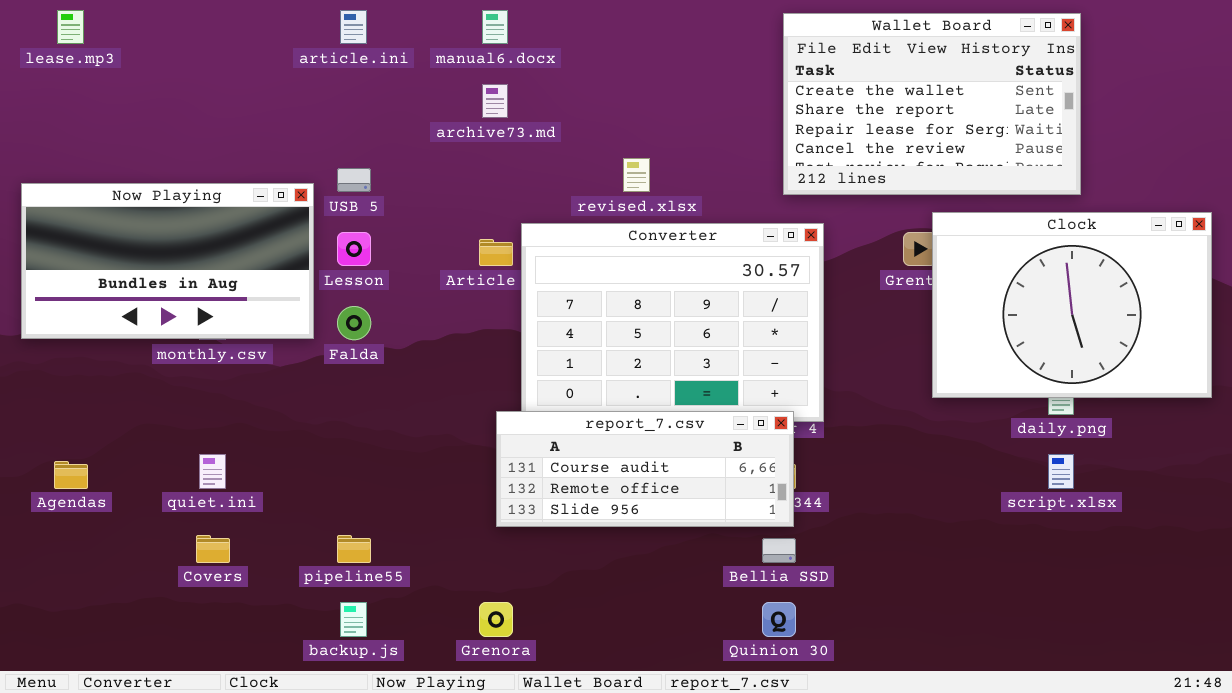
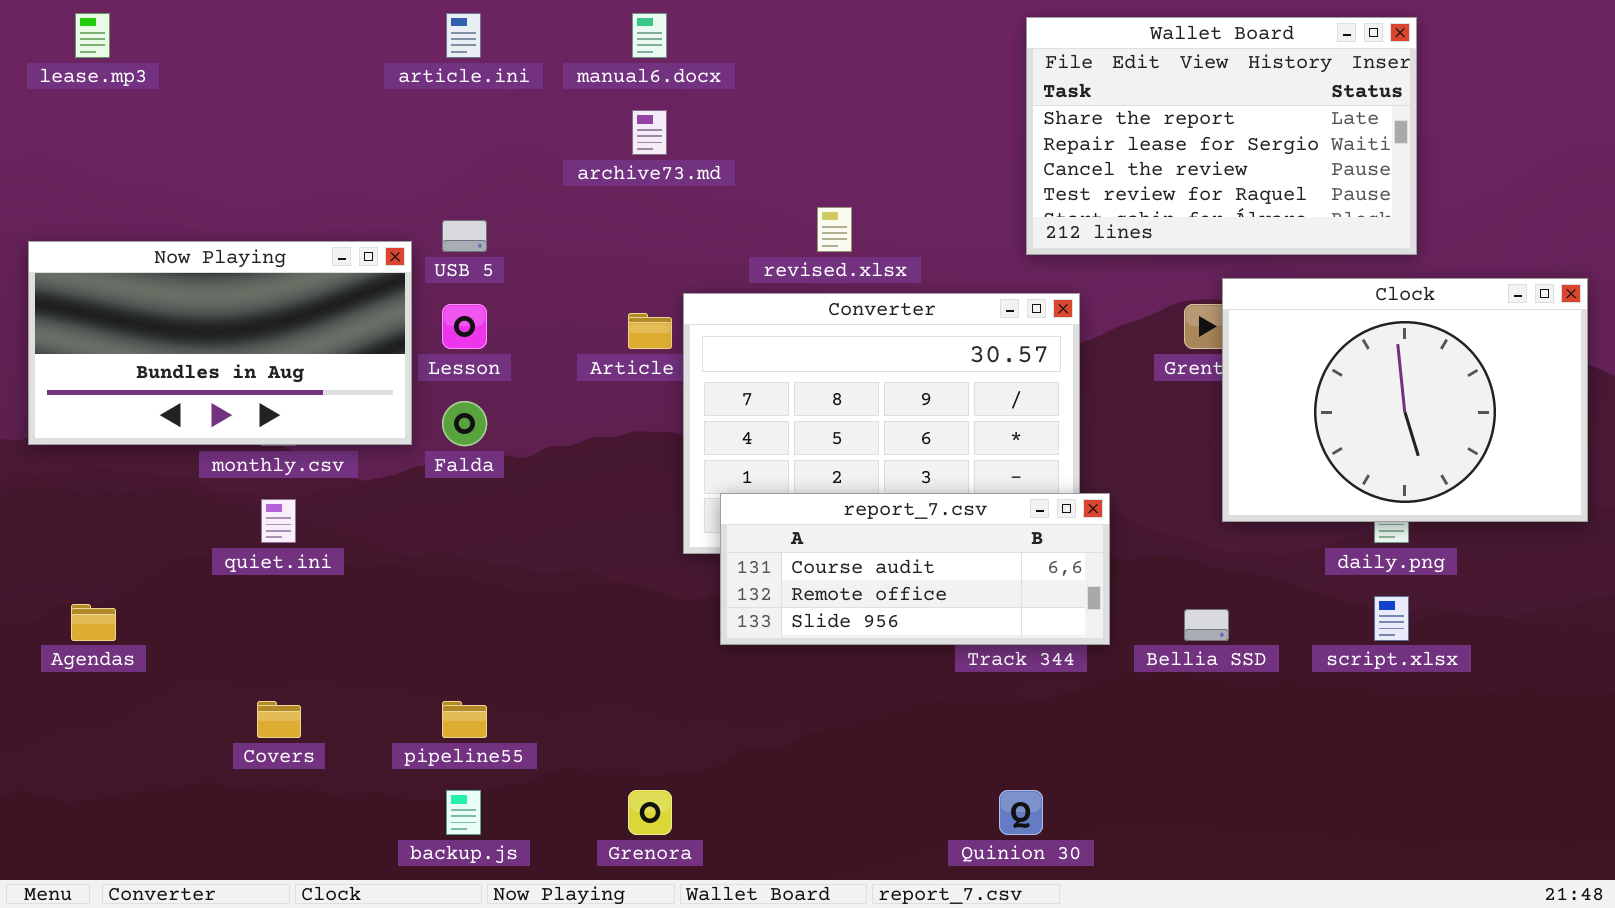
Wallet Board: [783,13,1081,195] -> [1026,17,1417,255], scrolled down 1 row
report_7.csv: [496,411,794,527] -> [720,493,1110,645], moved
quiet.ini: [199,454,226,489] -> [261,499,296,543], moved
Bellia SSD: [762,538,796,563] -> [1184,609,1229,641], moved

